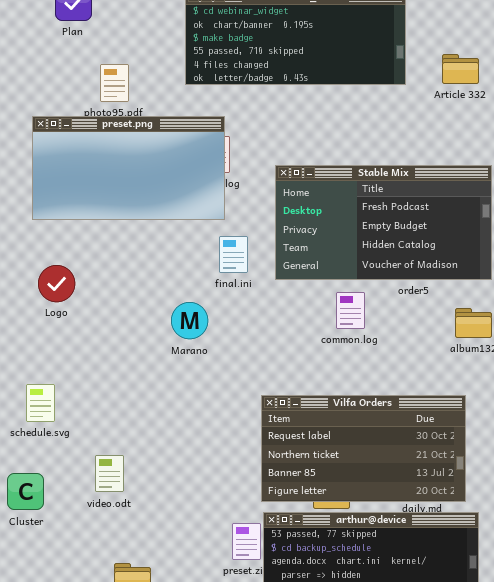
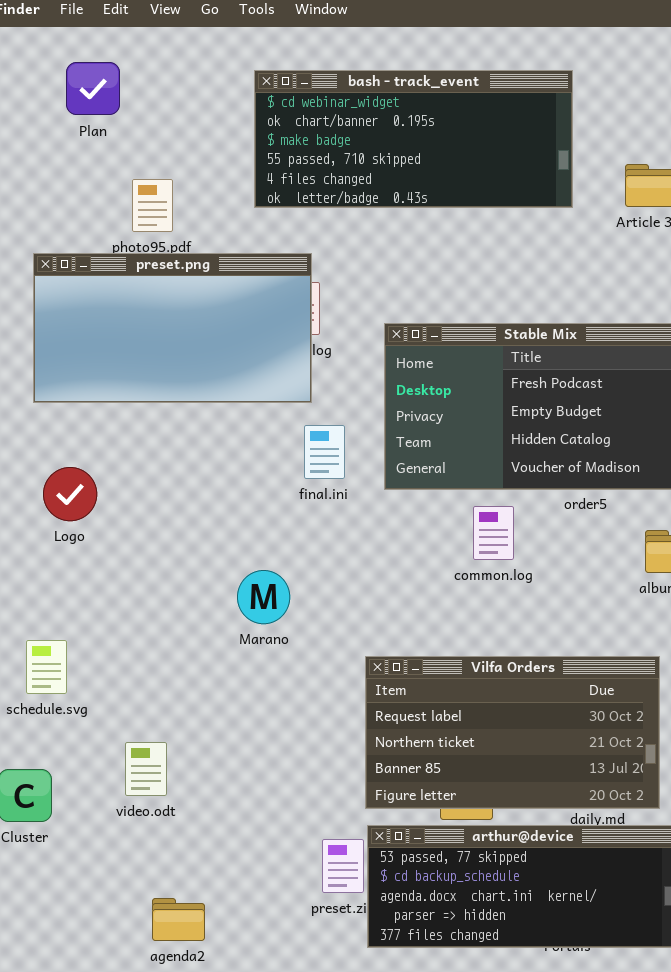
Marano: [171,302,208,339] -> [237,570,290,624], moved

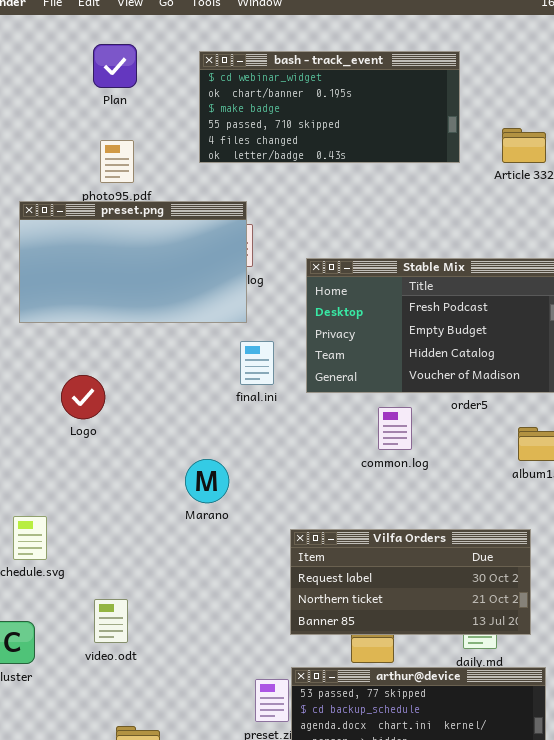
Plan: [66,62,120,115] -> [93,44,137,88], moved
Logo: [43,467,97,521] -> [61,375,105,419], moved
Vilfa Orders: [365,656,660,809] -> [290,529,531,635], resized

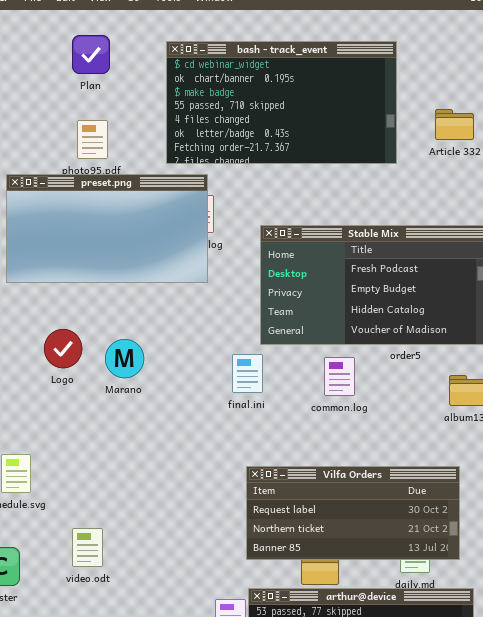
bash - track_event: [199,51,460,163] -> [166,41,397,164], resized
final.ini: [240,341,274,385] -> [232,354,263,393], moved
Marano: [185,459,229,503] -> [105,339,144,378], moved

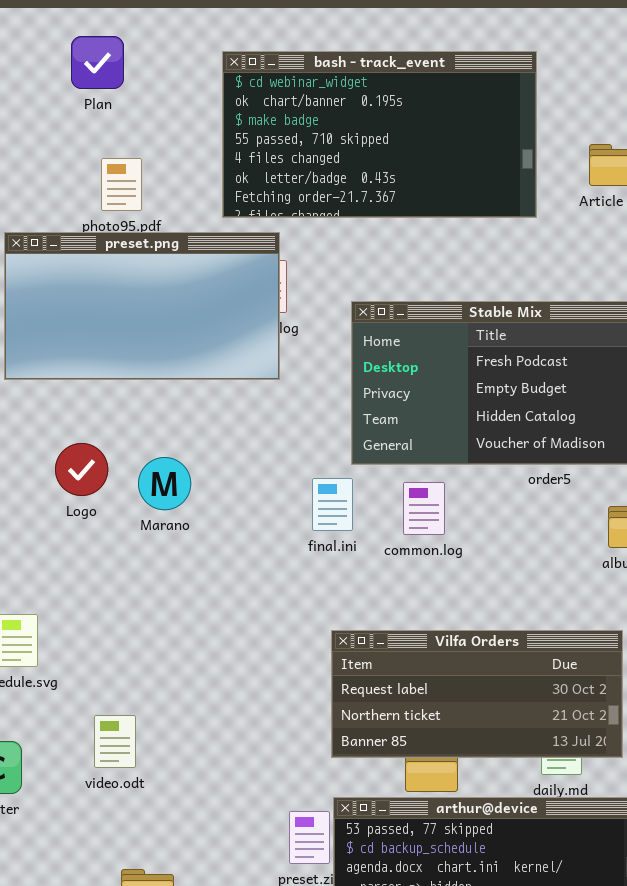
Plan: [72,35,110,74] -> [71,36,124,89], moved
common.log: [324,357,355,396] -> [403,482,445,535], moved

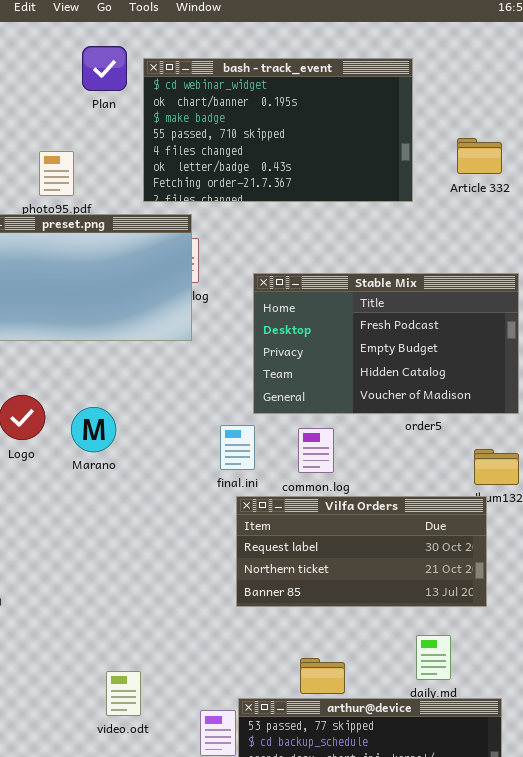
Plan: [71,36,124,89] -> [82,46,127,91], moved
Vilfa Orders: [331,630,623,758] -> [236,496,487,607], moved
video.odt: [94,715,136,768] -> [106,671,141,716], moved

